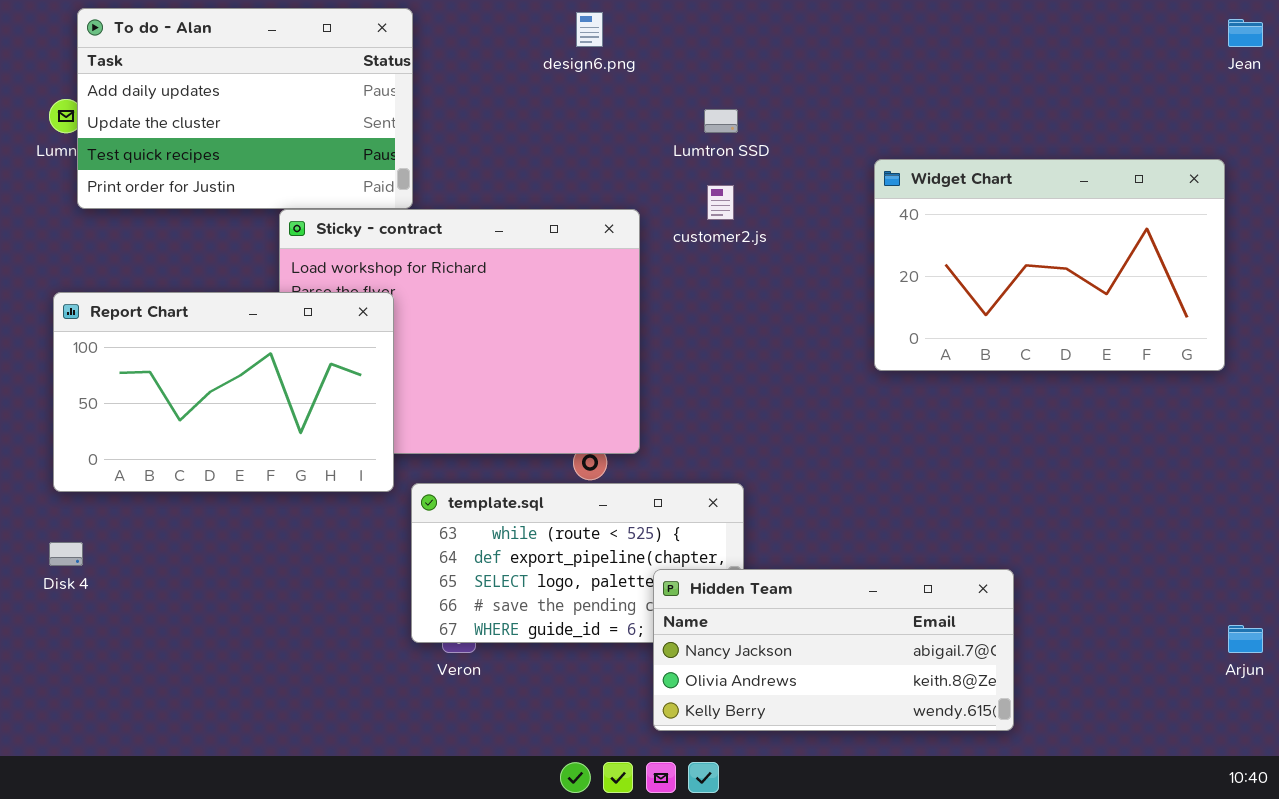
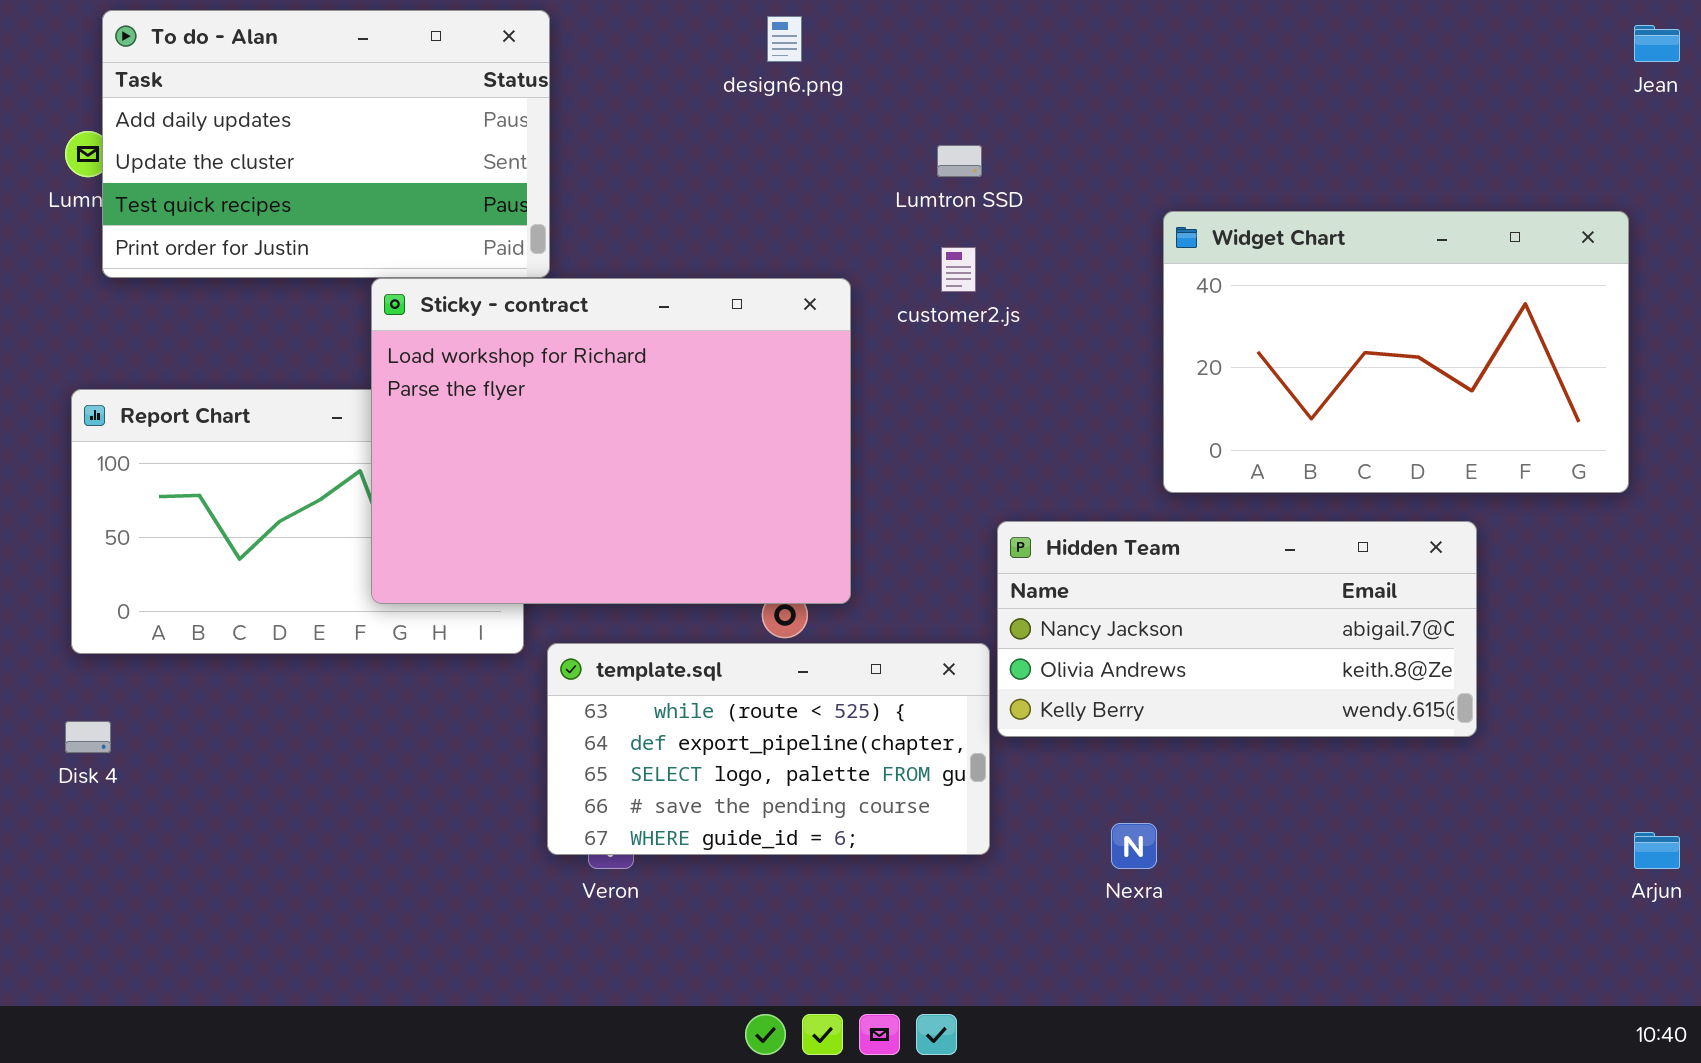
Sticky - contract: [279,209,640,454] -> [371,278,851,604], raised
Hidden Team: [653,569,1014,731] -> [997,521,1477,737], moved

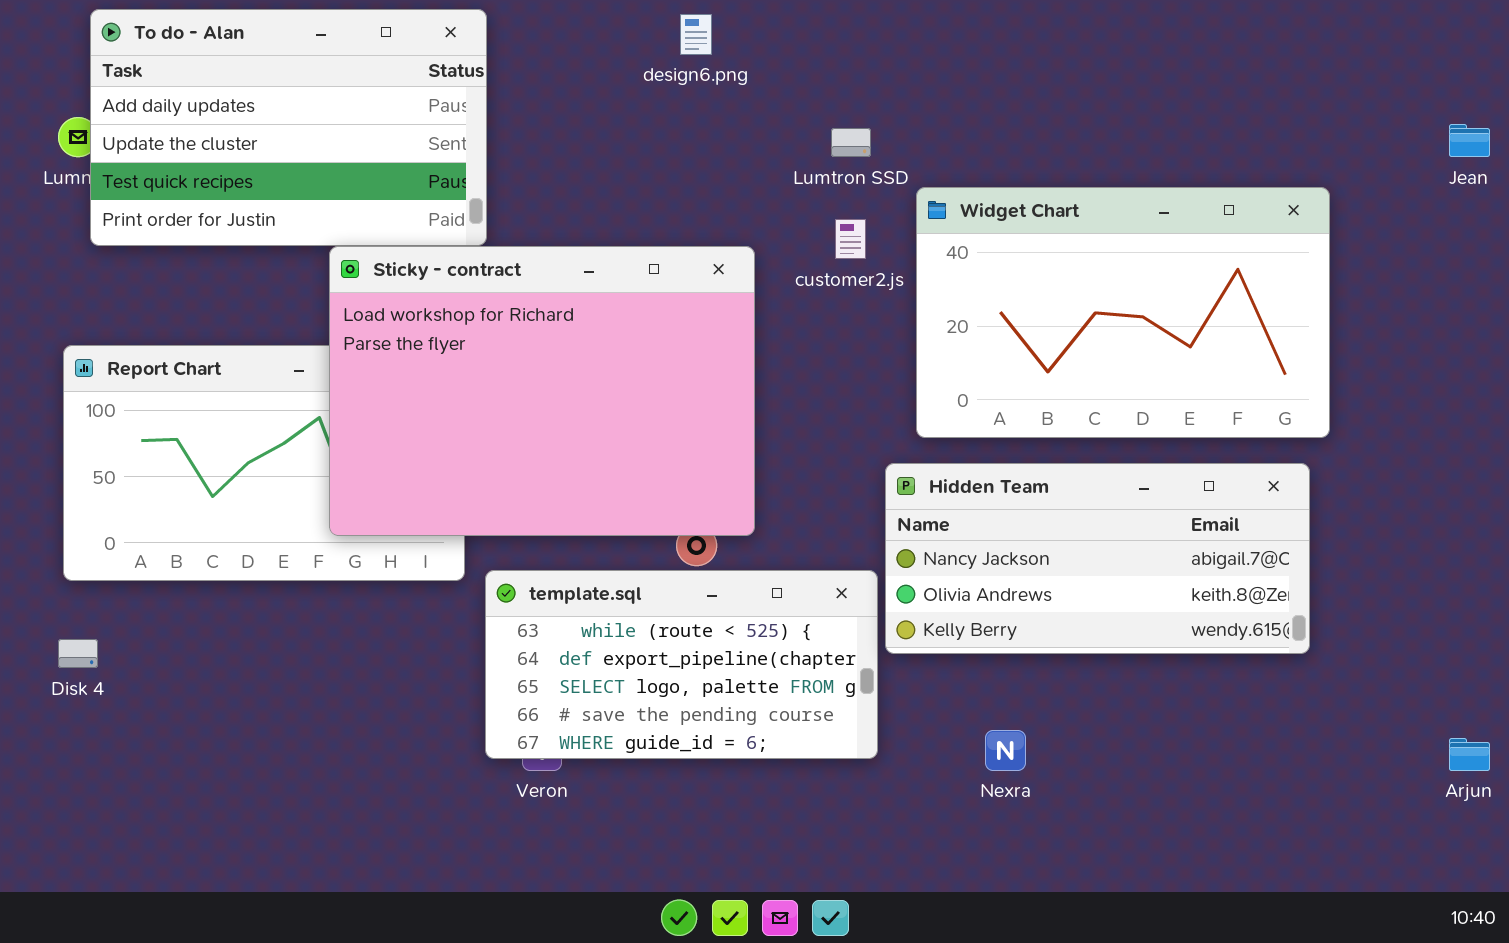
Jean: [1634,25,1680,62] -> [1449,124,1490,157], moved
Widget Chart: [1163,211,1629,493] -> [916,187,1330,438], moved

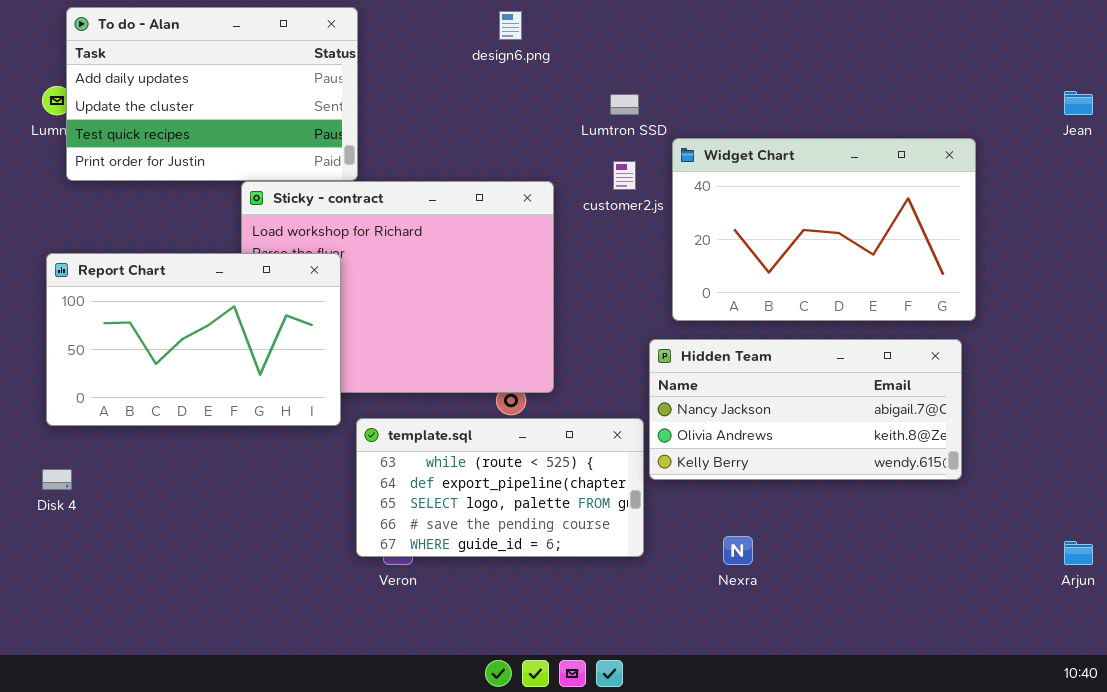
Report Chart: [63,345,465,581] -> [46,253,341,426], raised

